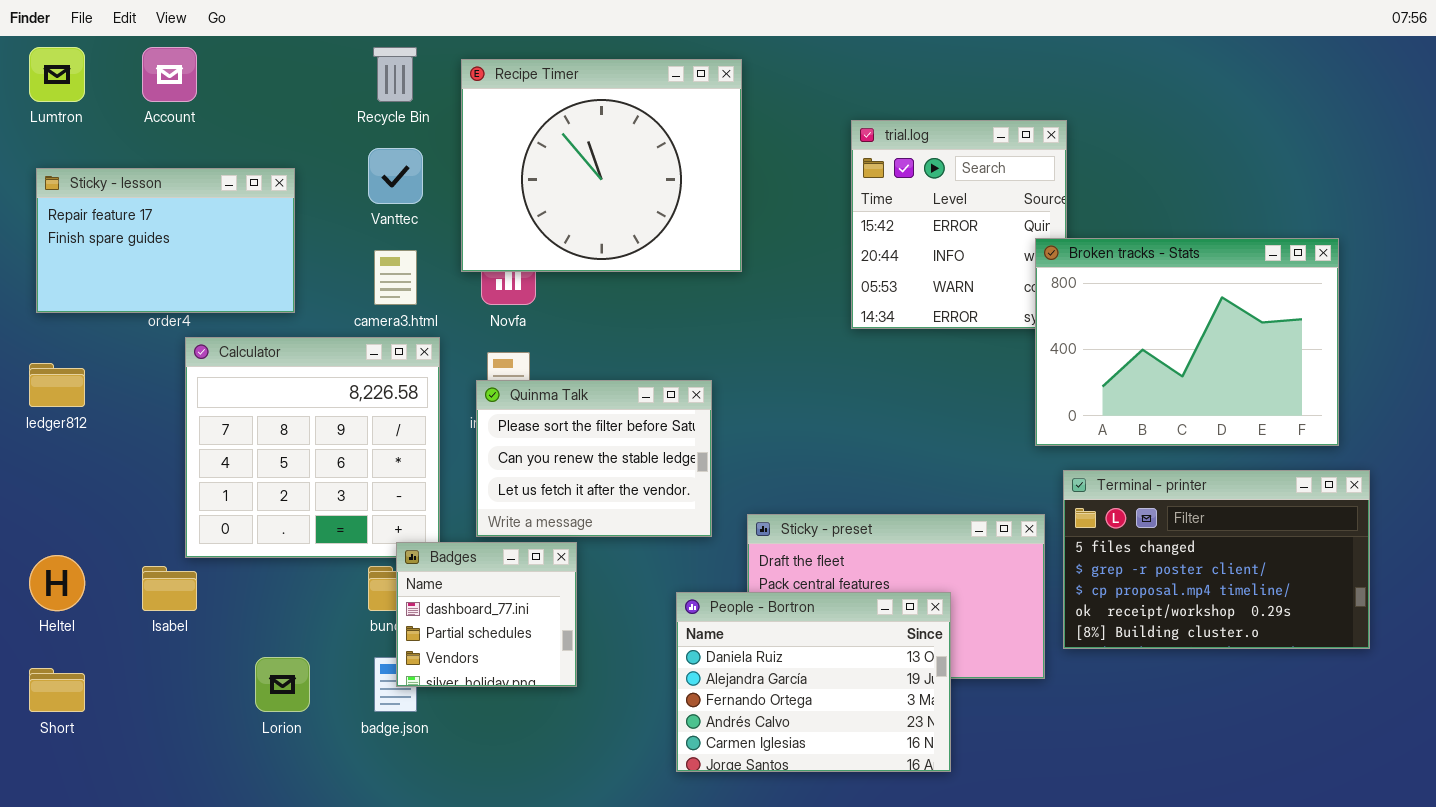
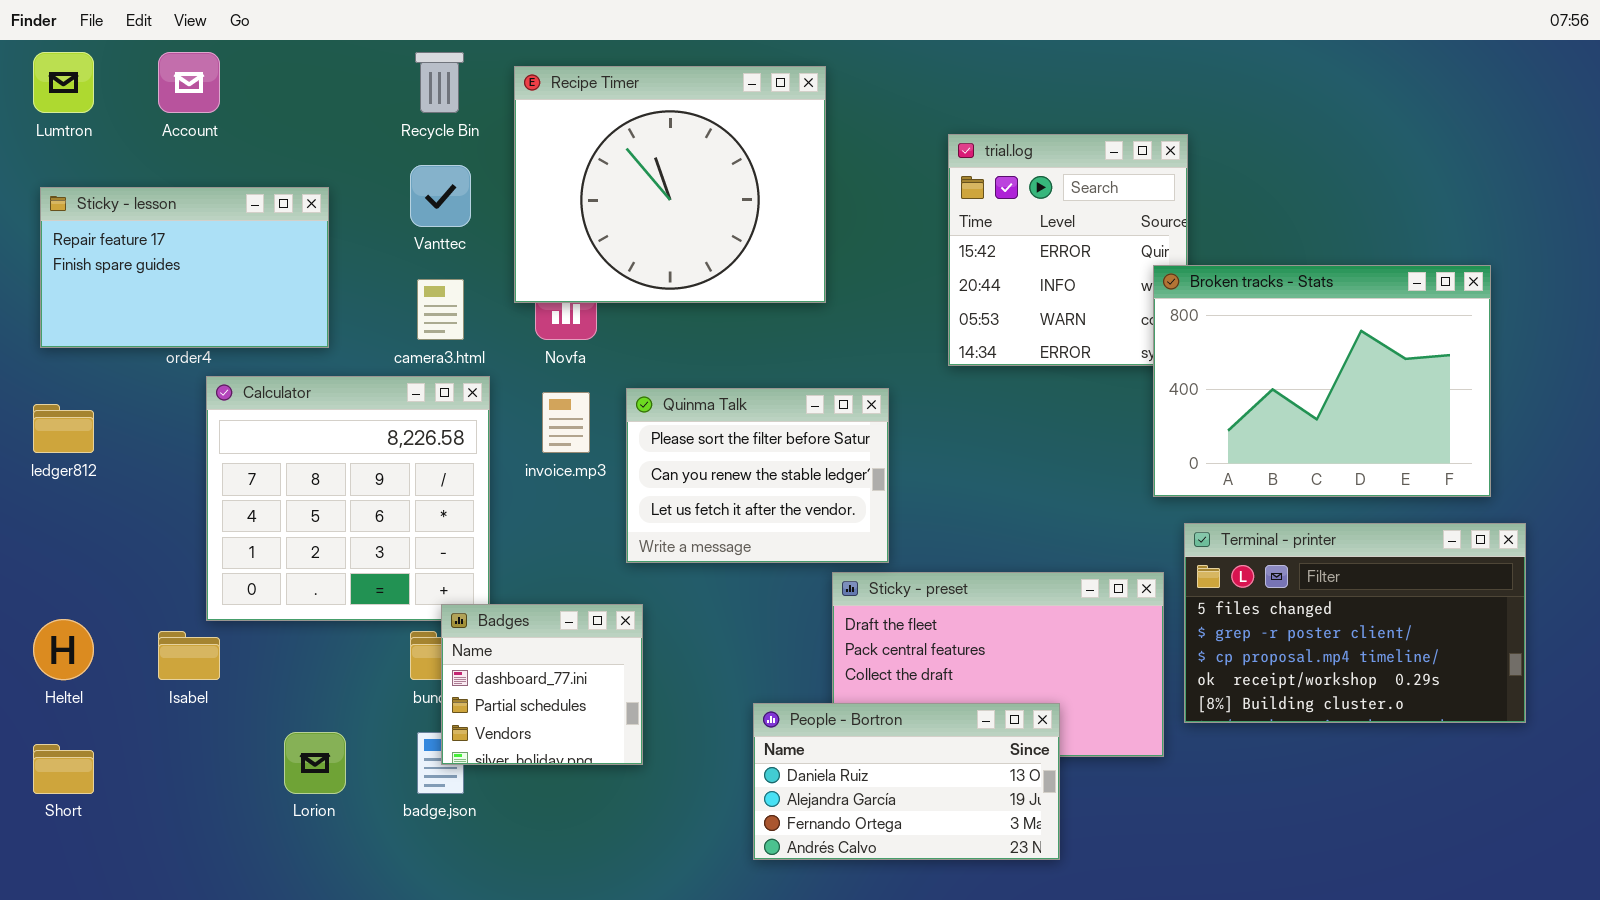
Quinma Talk: [476,380,712,537] -> [626,388,889,563], moved
People - Bortron: [676,592,951,772] -> [753,703,1060,860], resized

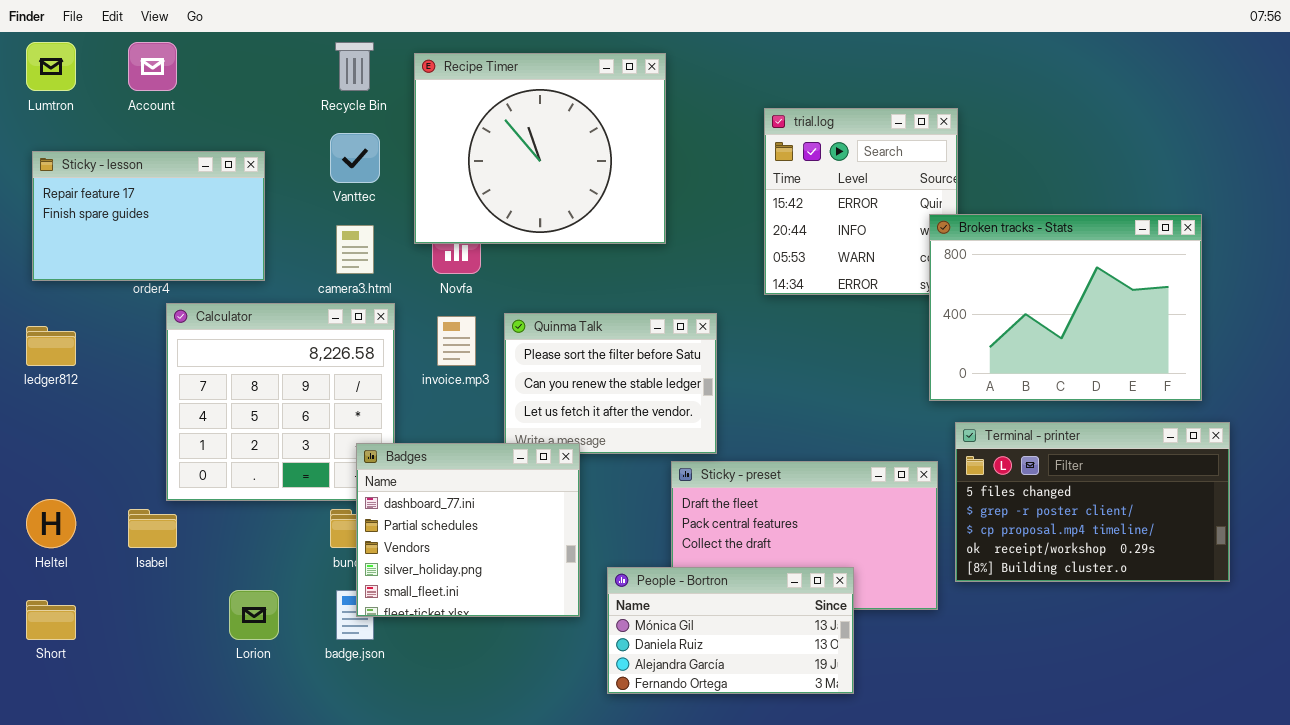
Badges: [441,604,643,765] -> [356,443,580,617], resized
People - Bortron: [753,703,1060,860] -> [607,567,854,694], scrolled up 1 row

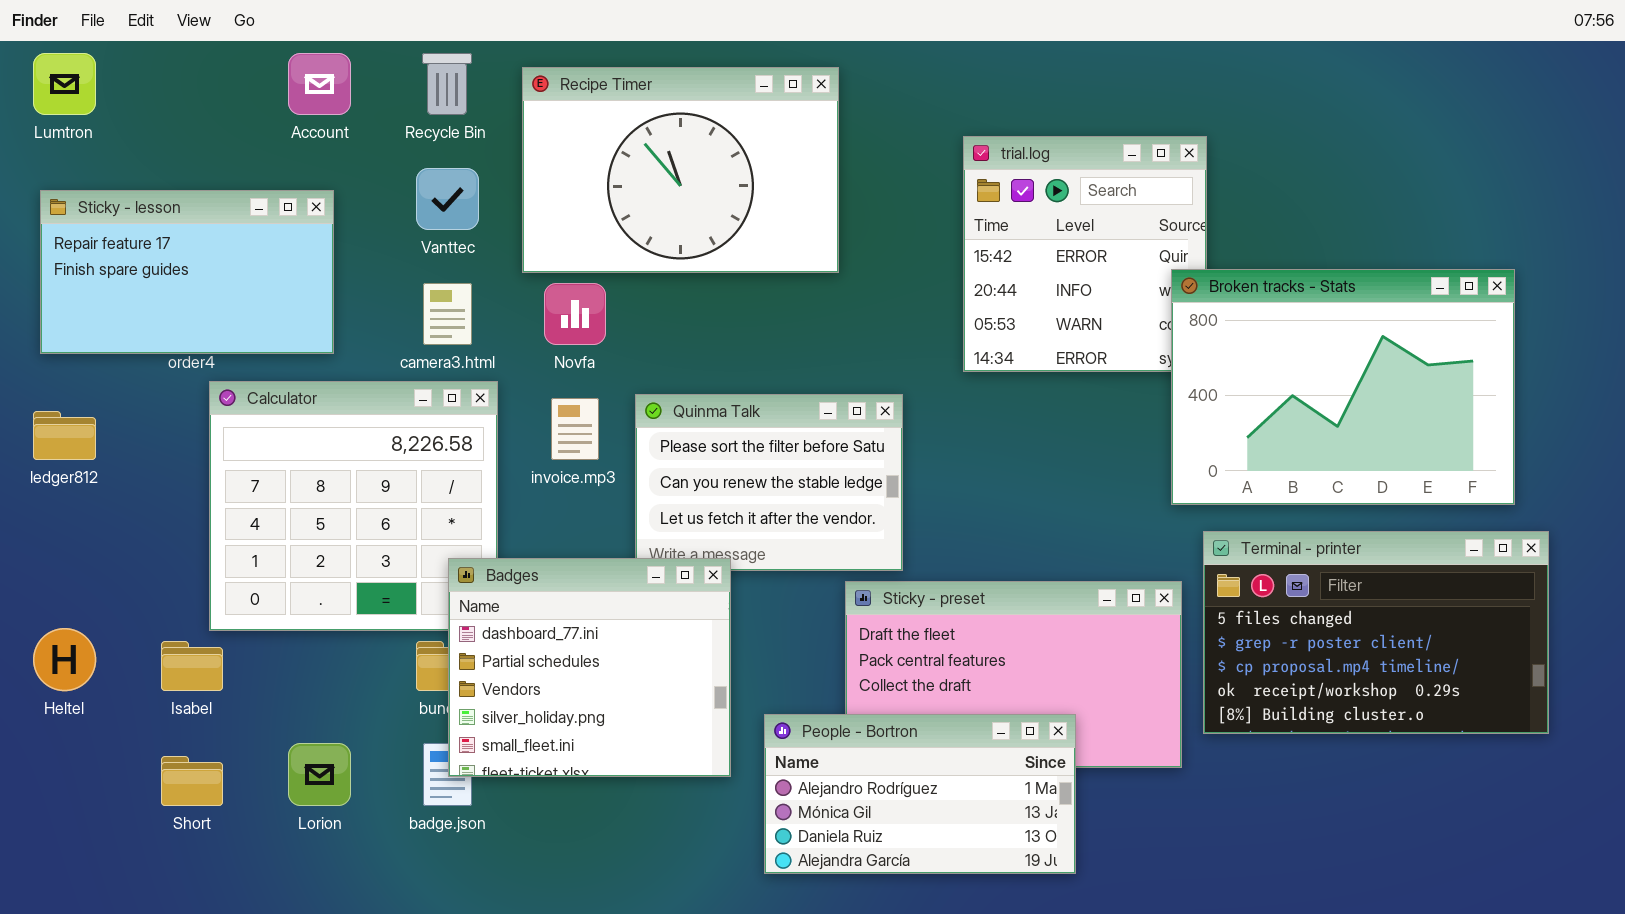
Account: [128,42,177,91] -> [288,53,351,115], moved
Recipe Timer: [414,53,666,244] -> [522,67,839,273], resized
People - Bortron: [607,567,854,694] -> [764,714,1076,874], scrolled up 1 row
Short: [26,600,76,640] -> [161,756,223,806], moved

